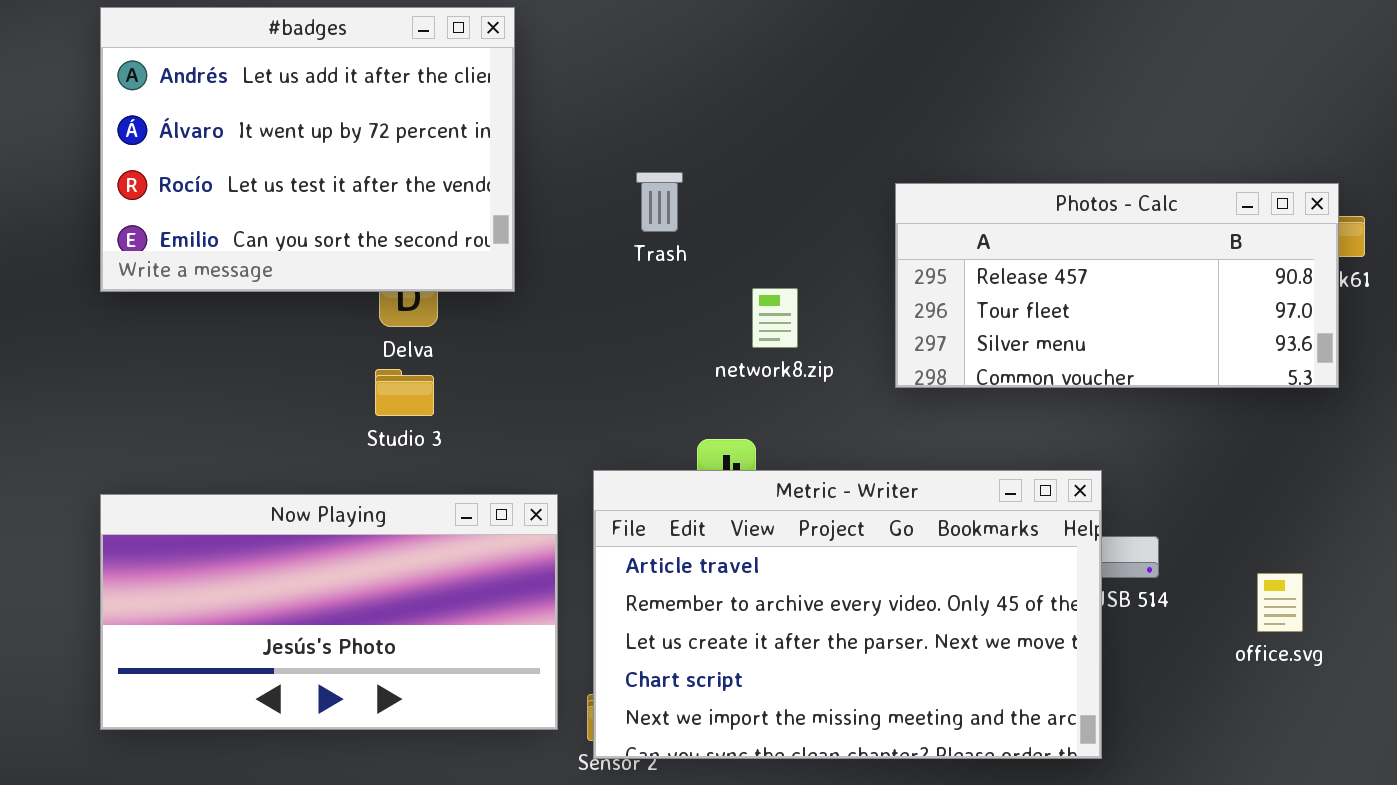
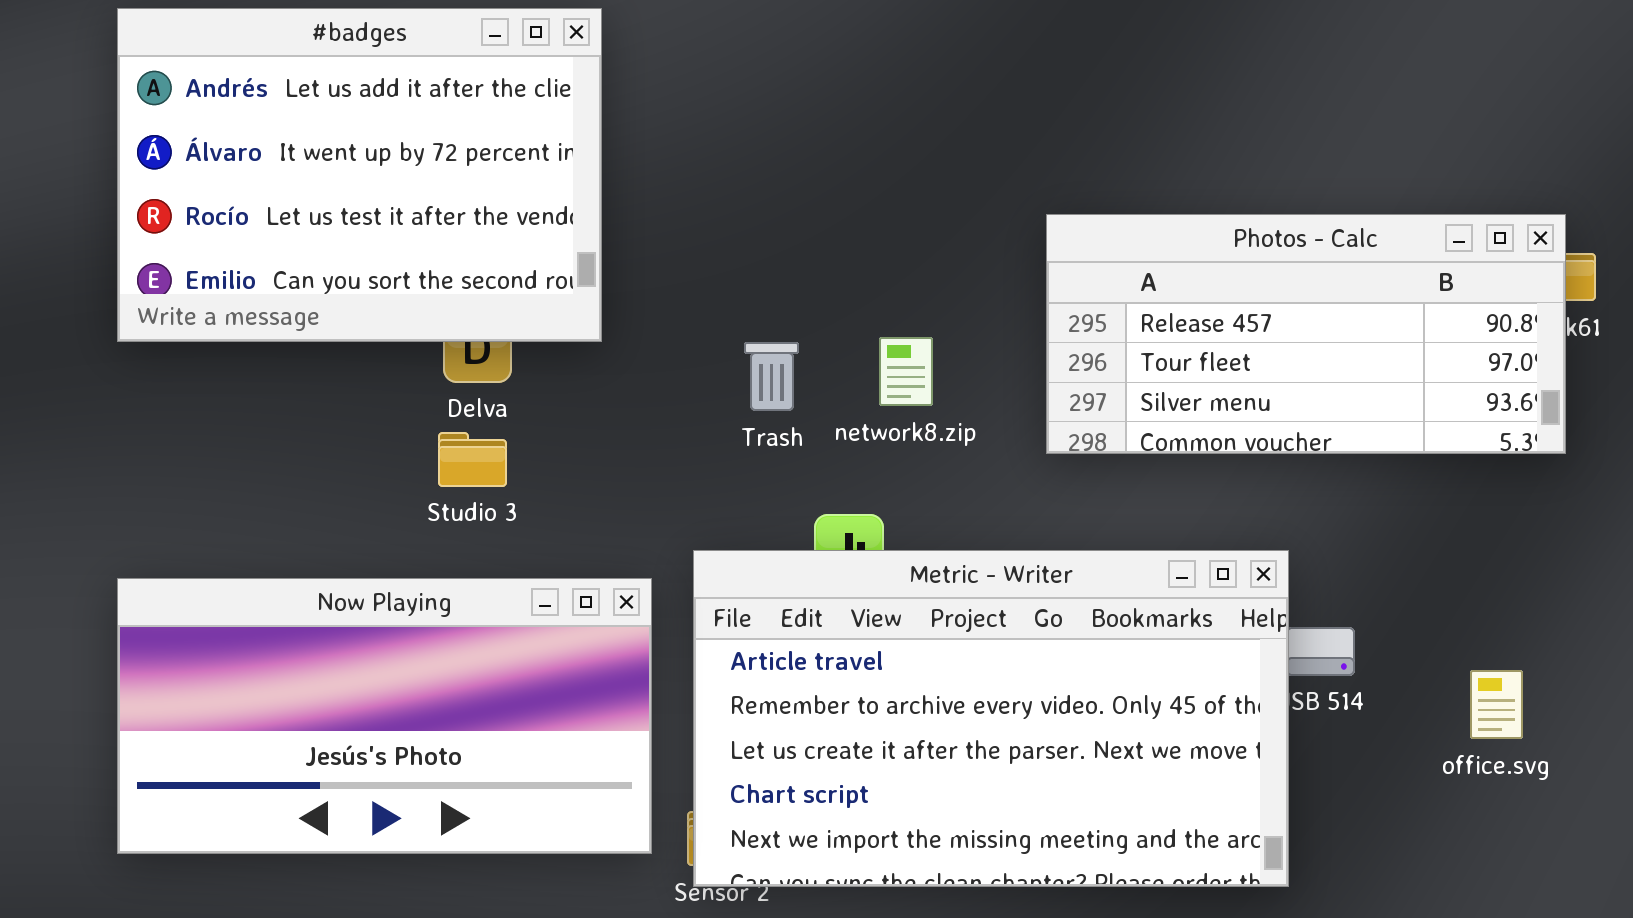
Trash: [636,172,683,232] -> [744,342,799,411], moved

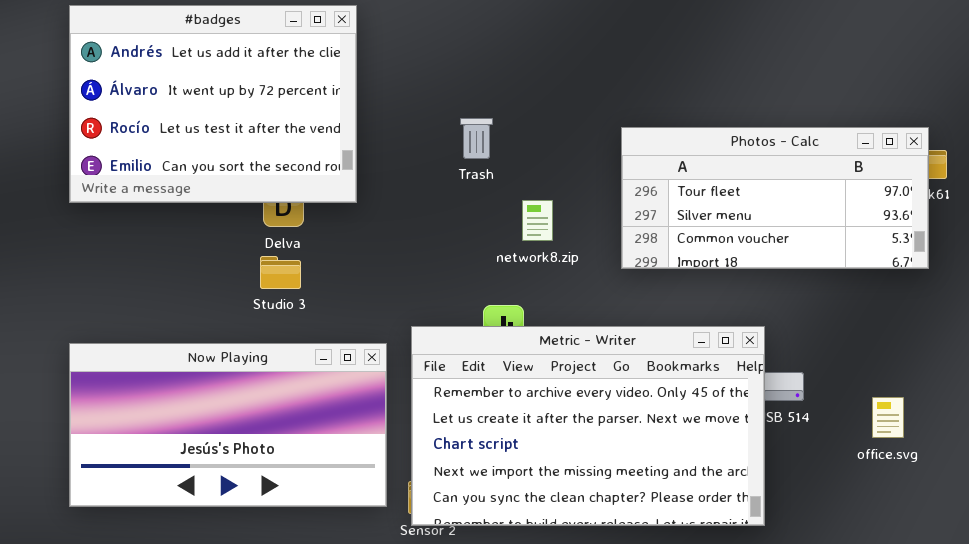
Photos - Calc: [1046,214,1566,454] -> [621,127,929,269], scrolled down 1 row
Trash: [744,342,799,411] -> [460,118,493,159], moved
Metric - Writer: [693,550,1289,887] -> [411,326,765,526], scrolled down 1 row

